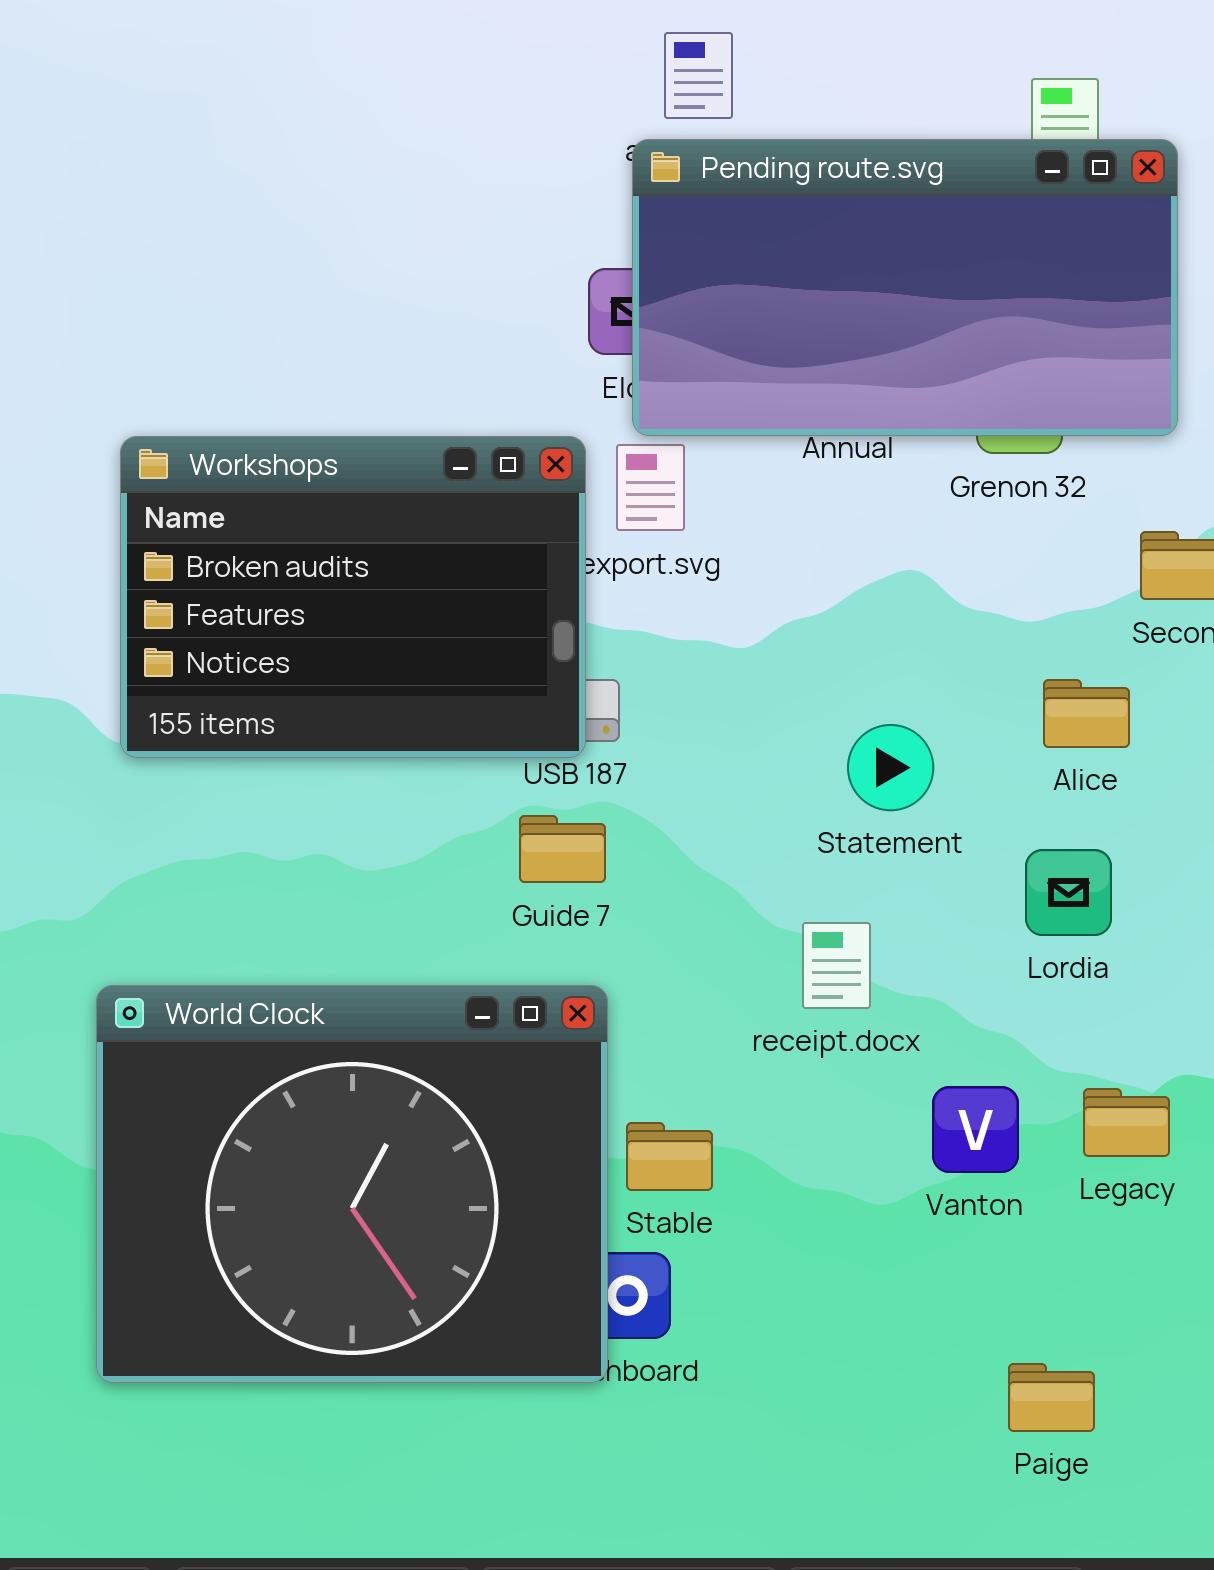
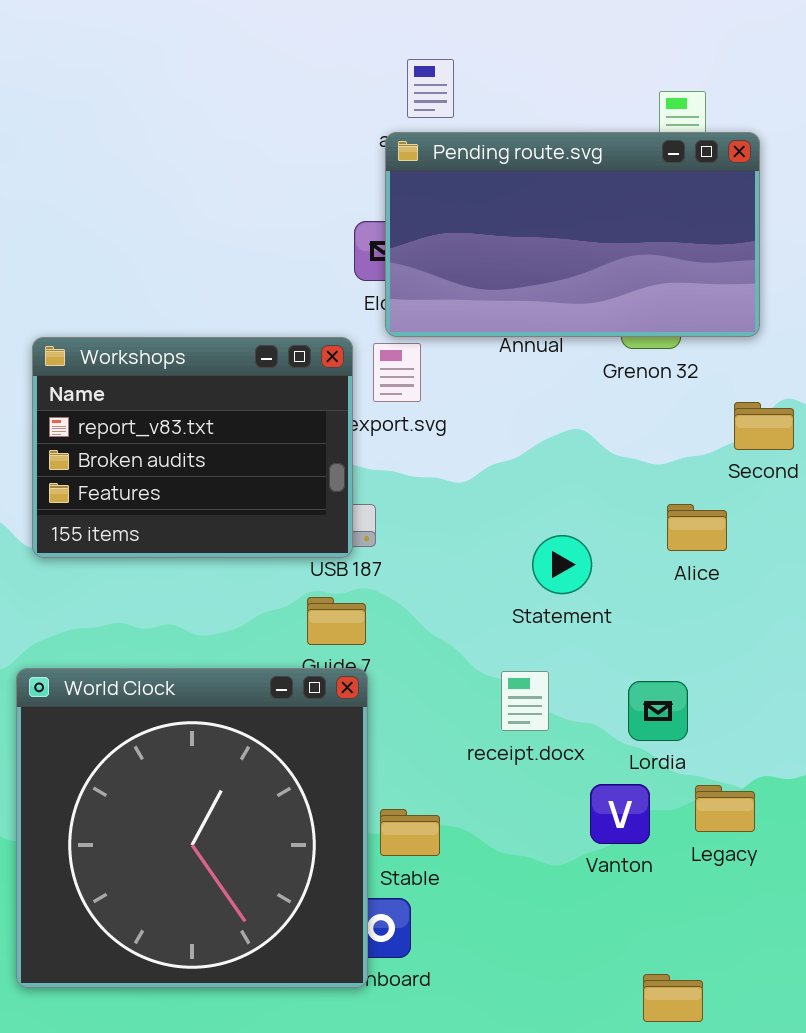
Workshops: [120,436,586,758] -> [32,337,353,558], scrolled up 1 row
Lordia: [1025,849,1112,936] -> [628,681,688,741], moved
World Clock: [96,985,608,1383] -> [16,668,368,988], resized

